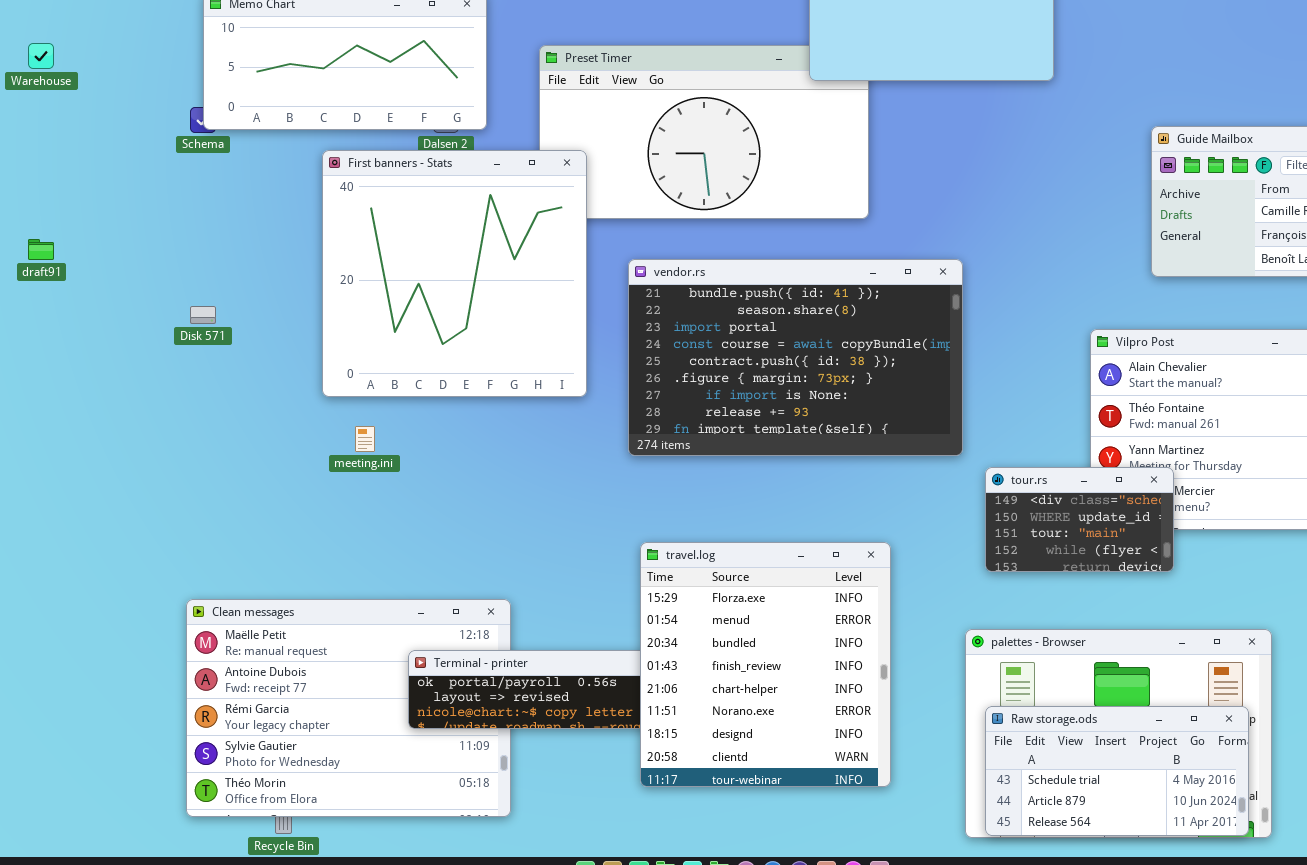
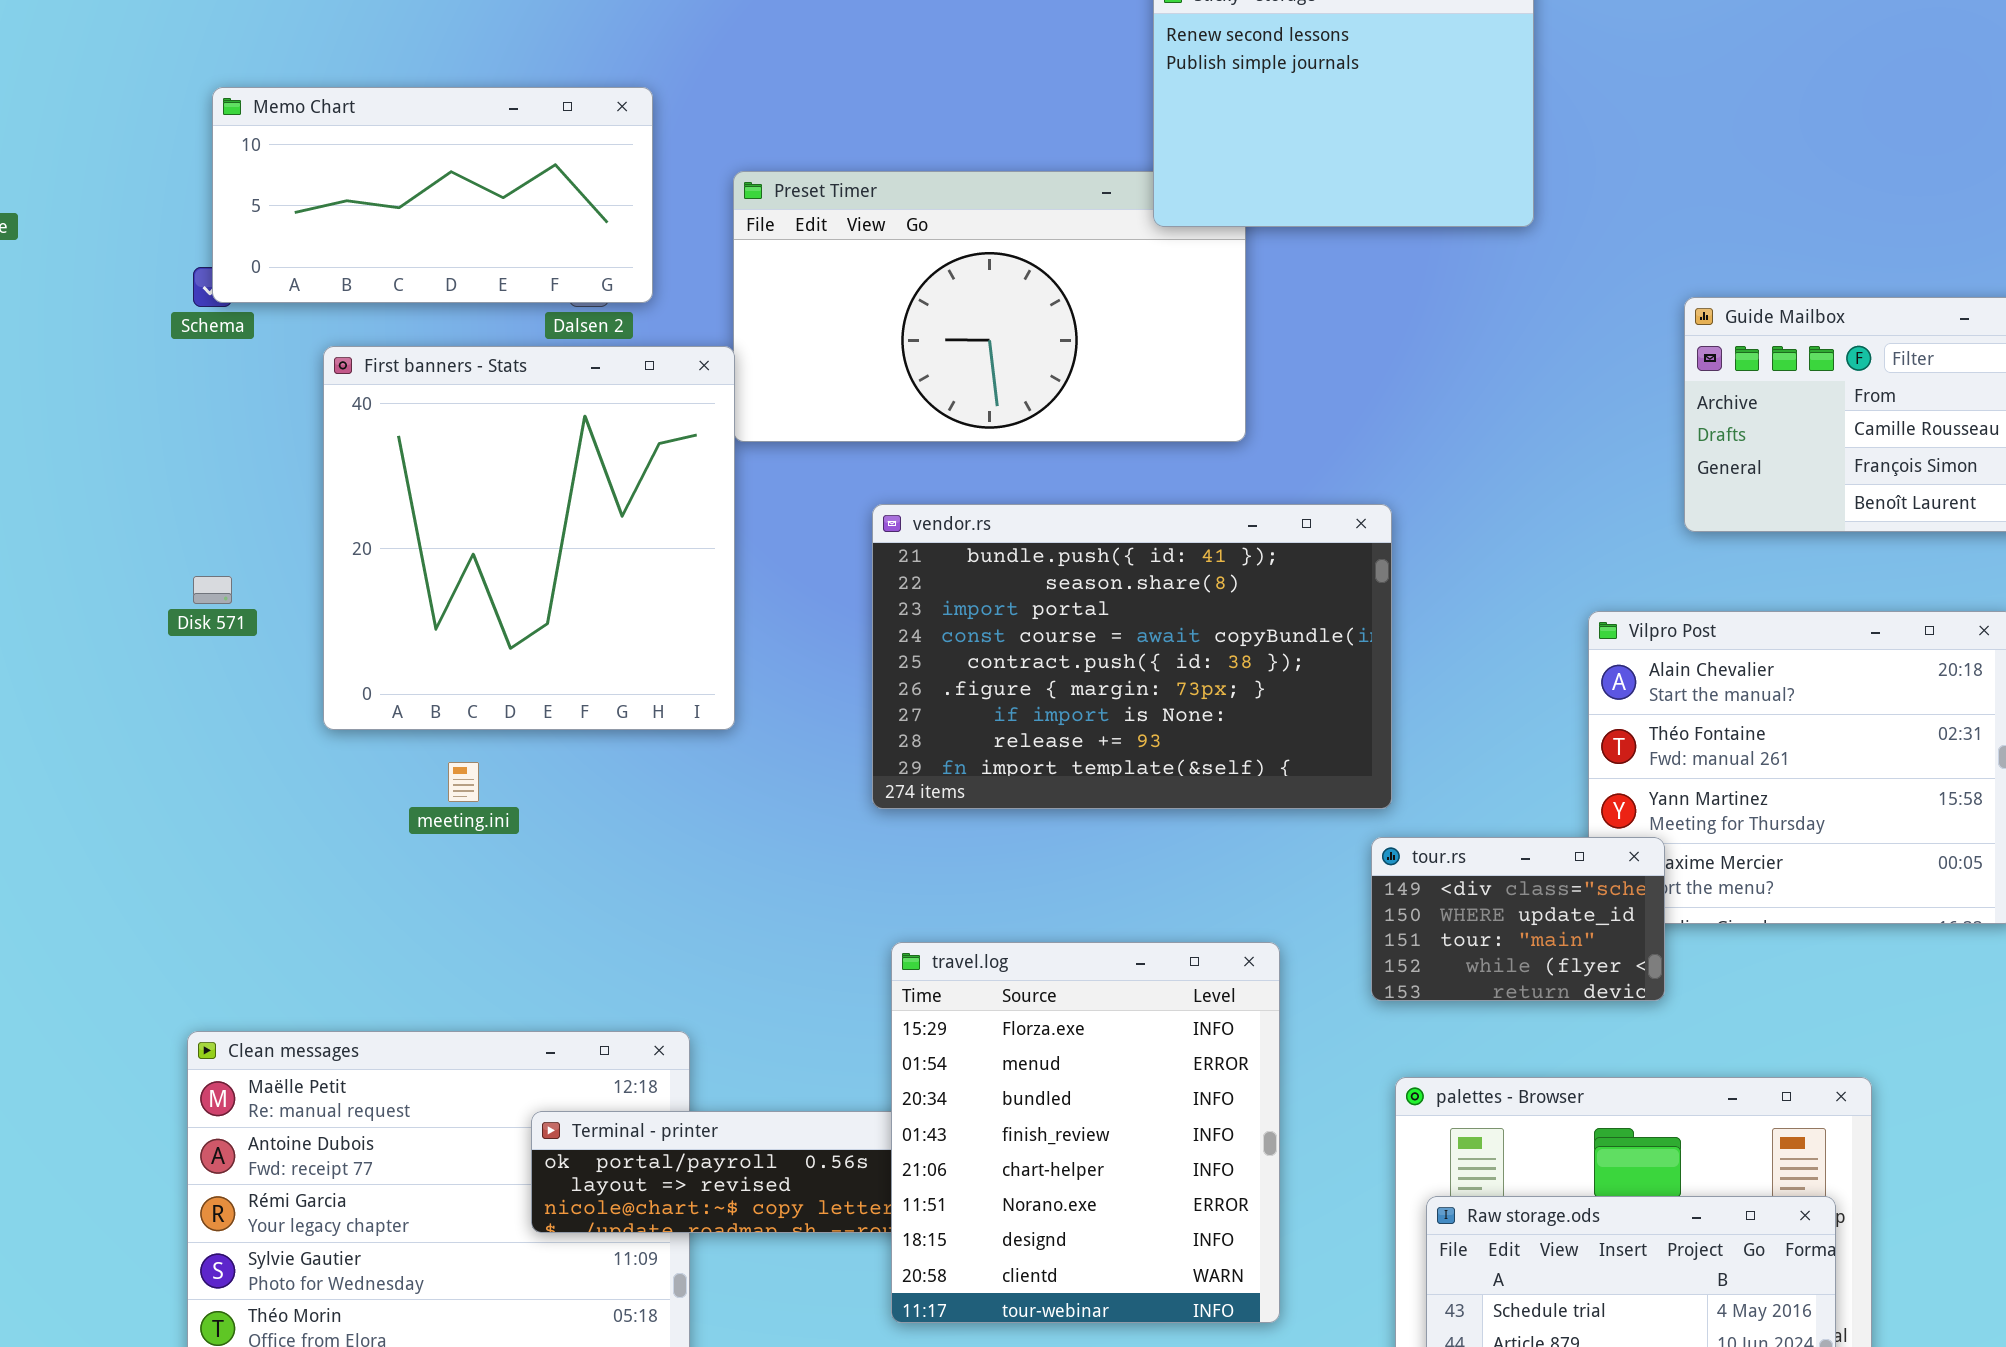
First banners - Stats: [322,150,587,397] -> [323,346,735,730], moved
tour.rs: [985,467,1174,572] -> [1371,837,1665,1001], moved

